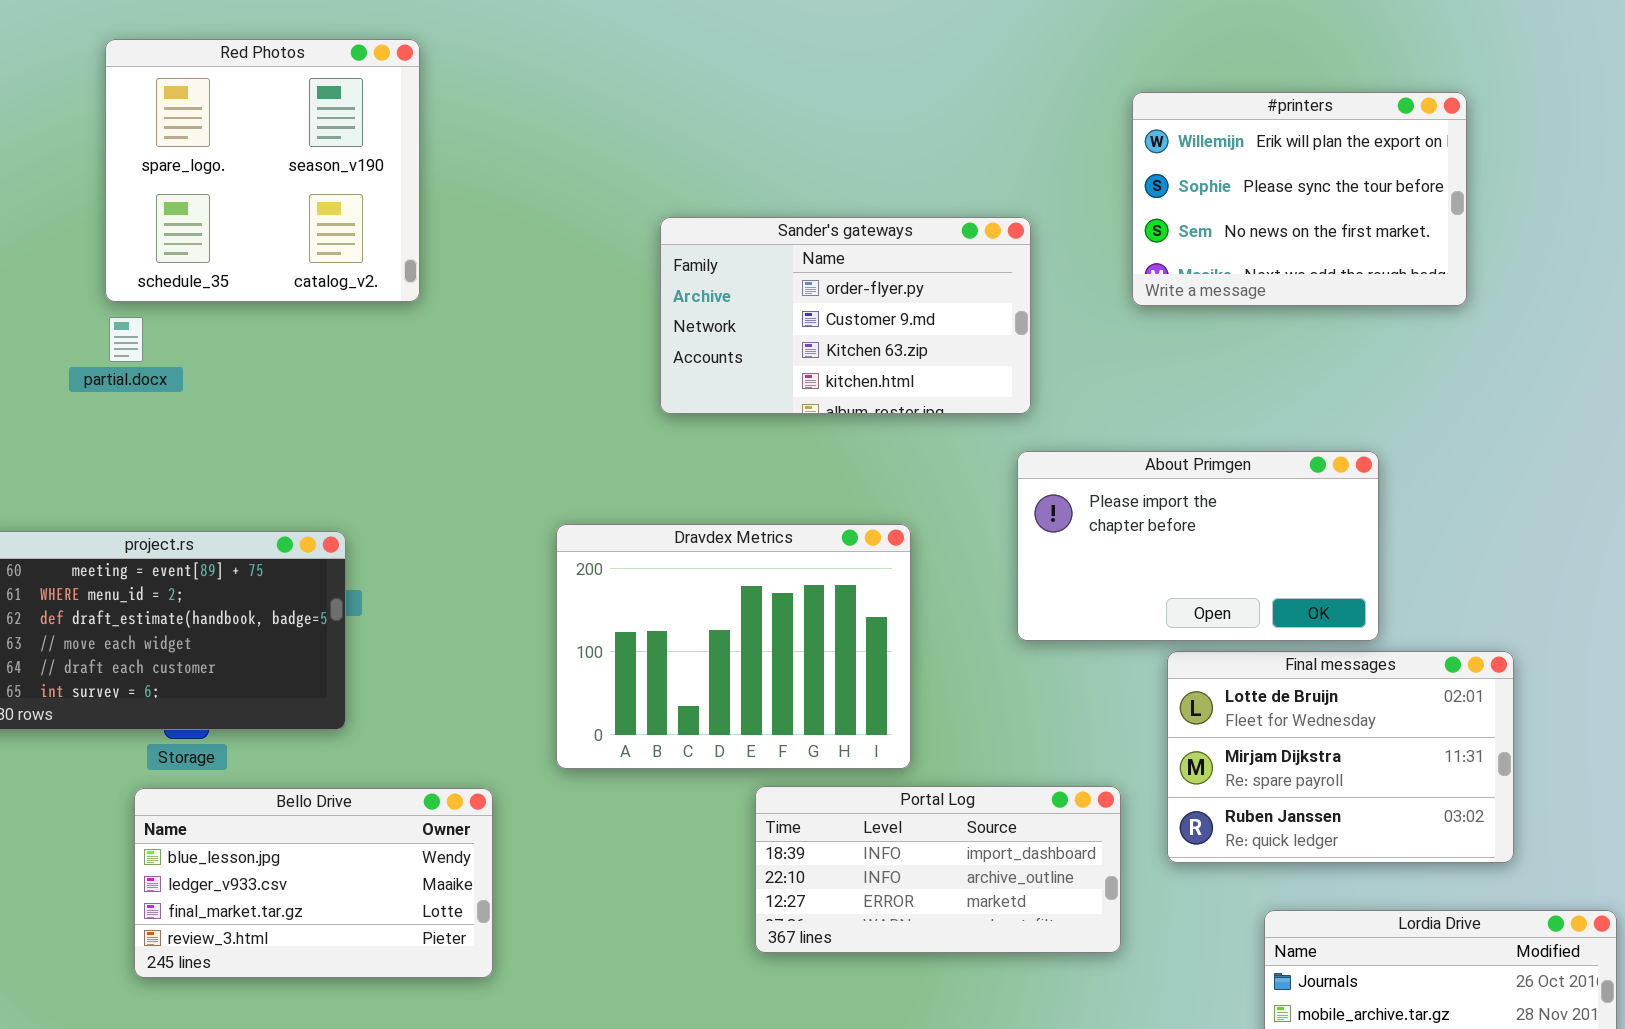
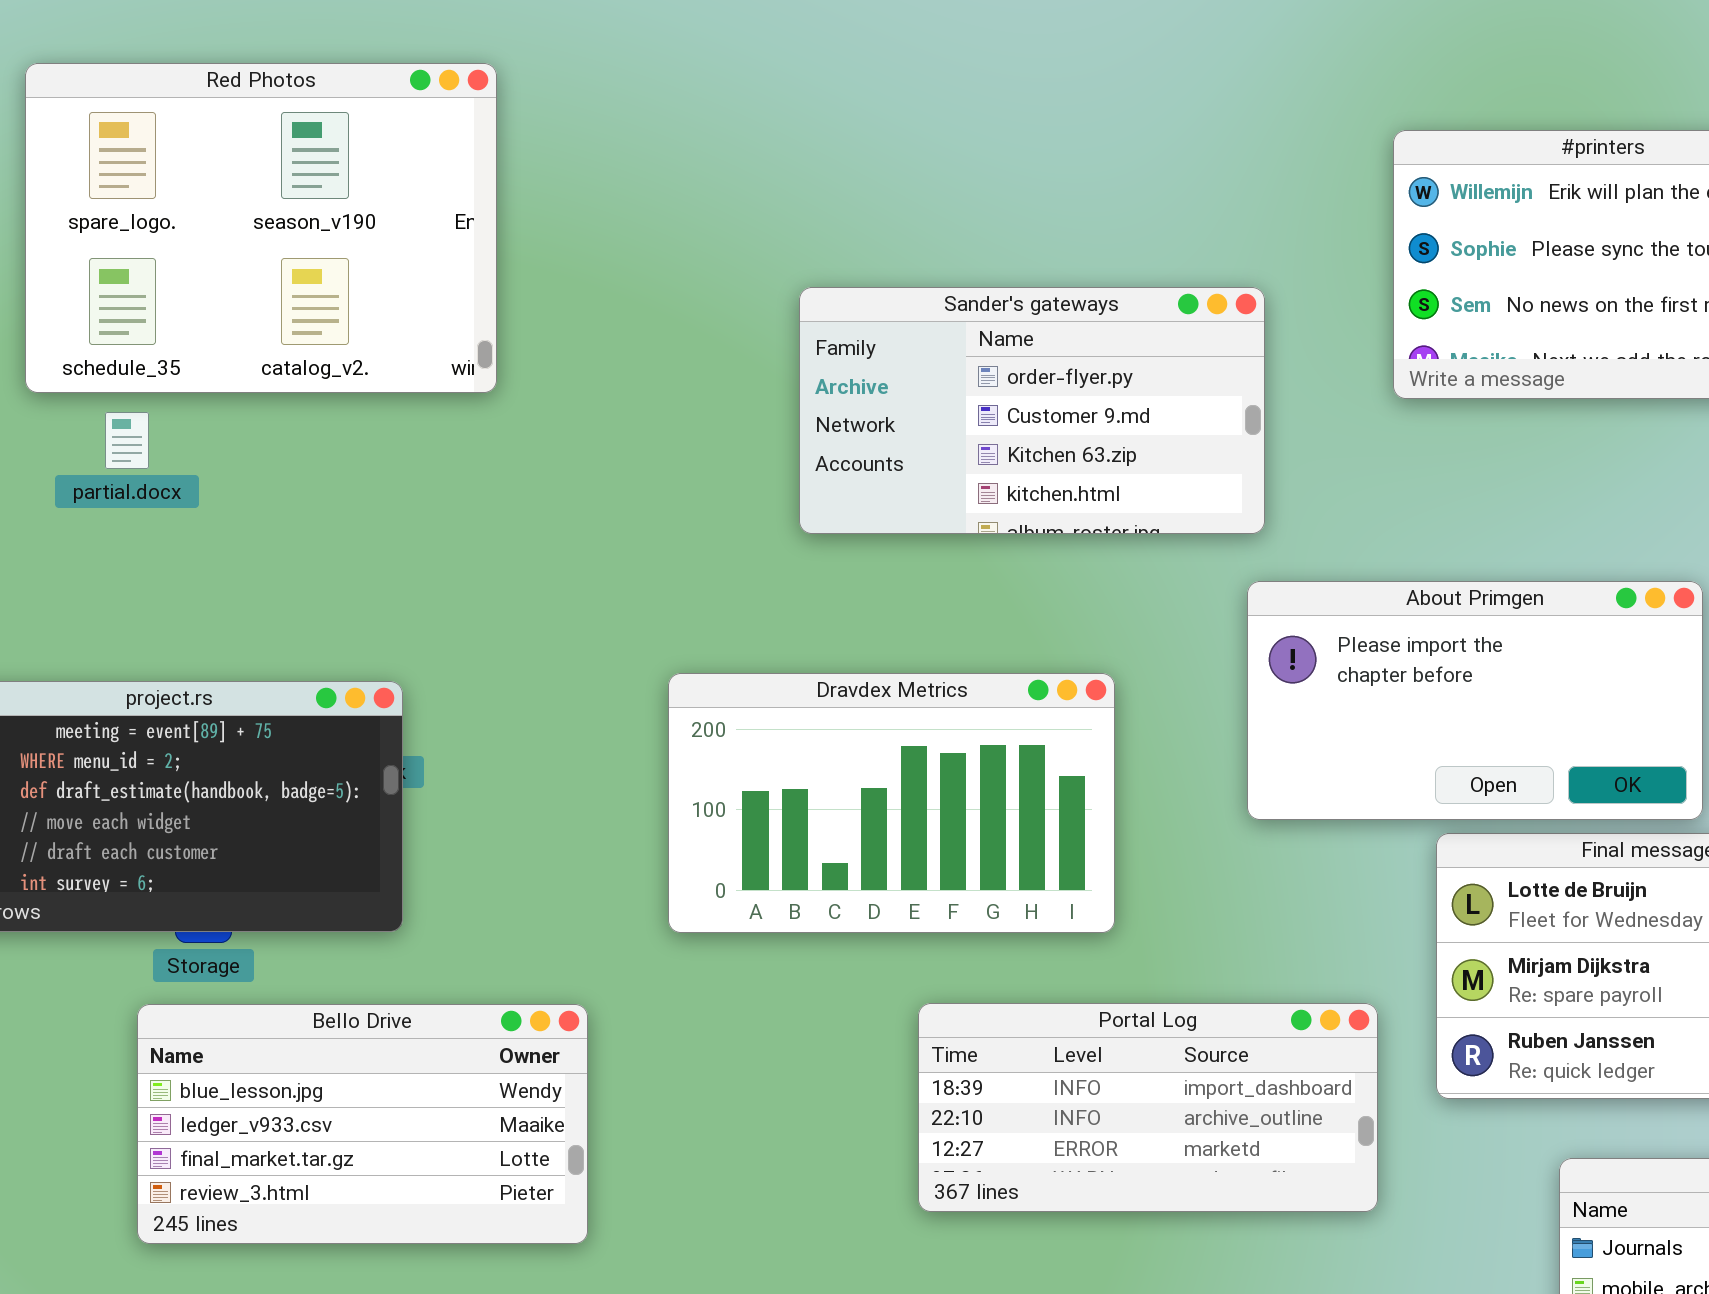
Red Photos: [105,39,420,302] -> [25,63,497,393], resized
Dravdex Metrics: [556,524,911,769] -> [668,673,1115,933], resized

